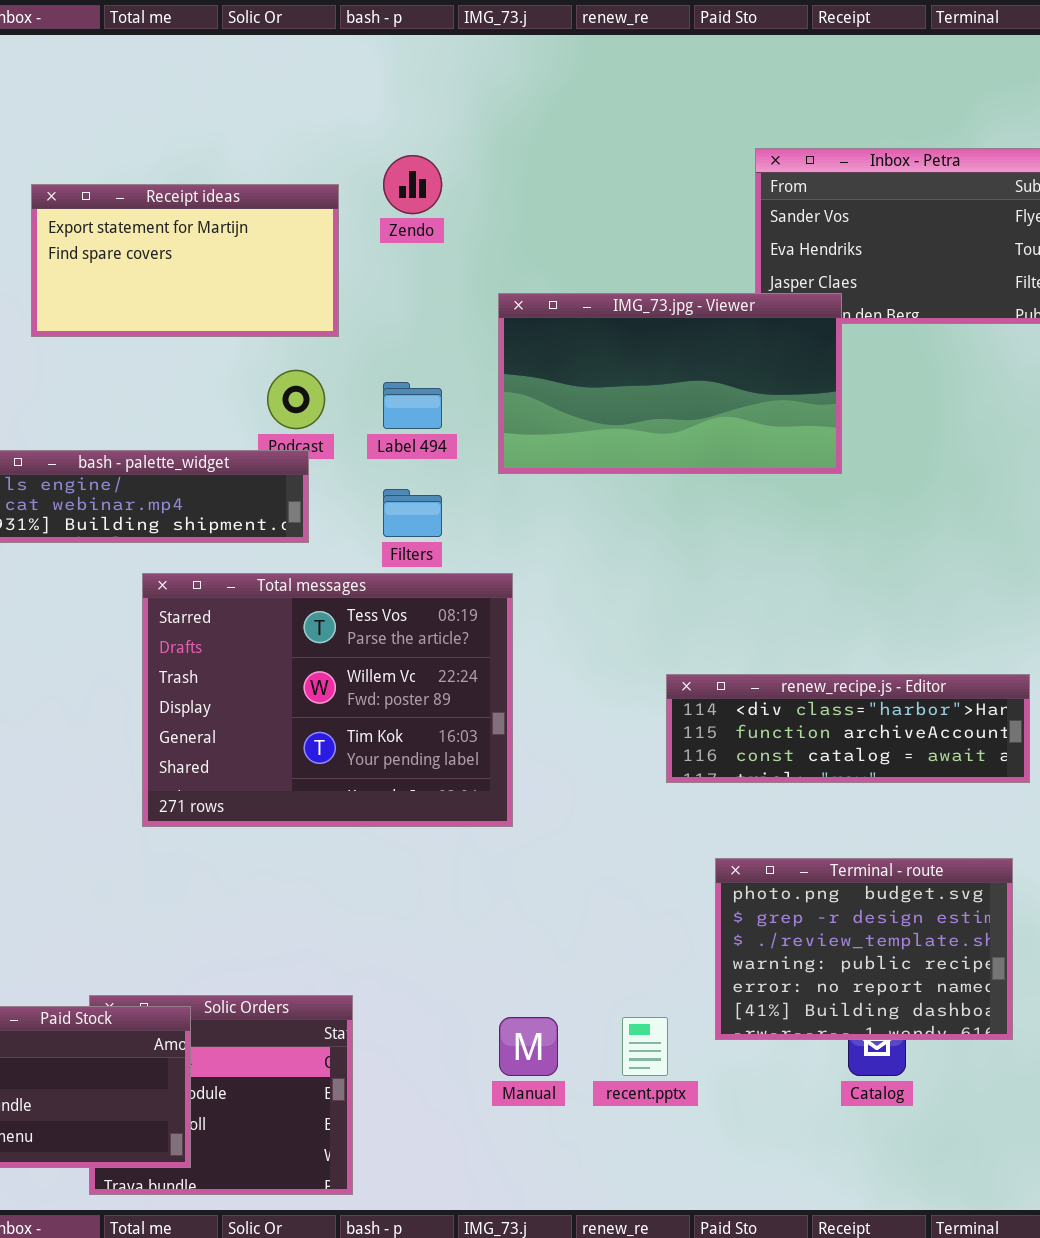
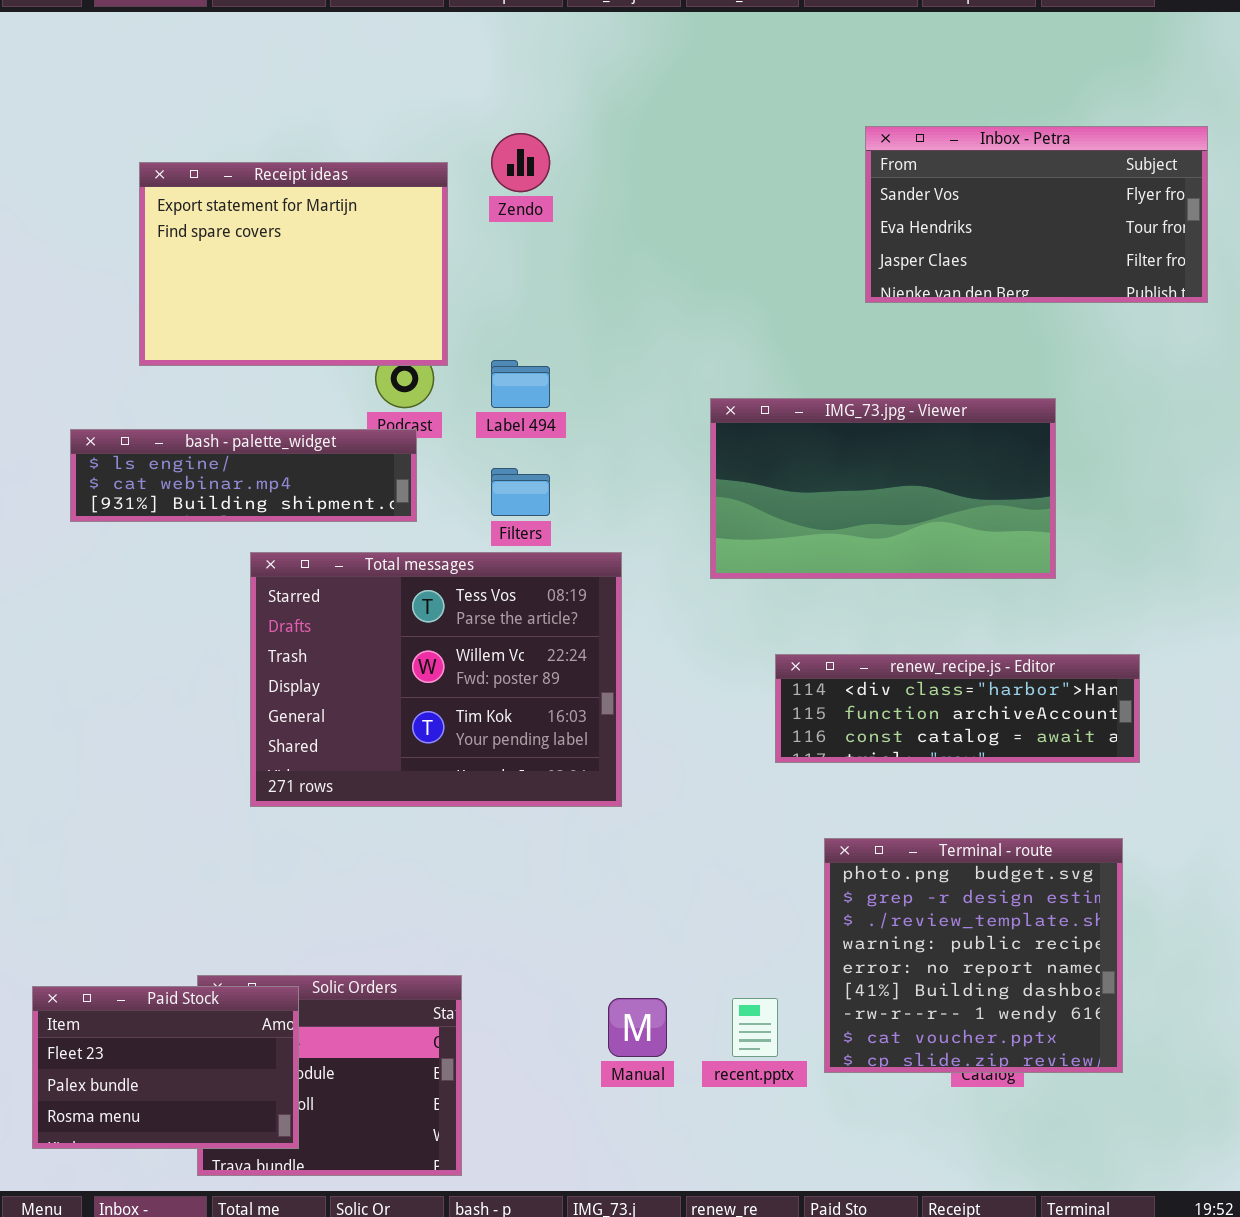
Receipt ideas: [31,184,339,337] -> [139,162,448,366], resized
IMG_73.jpg - Viewer: [498,293,842,474] -> [710,398,1056,579], moved
Terminal - route: [715,858,1013,1040] -> [824,838,1123,1073], resized

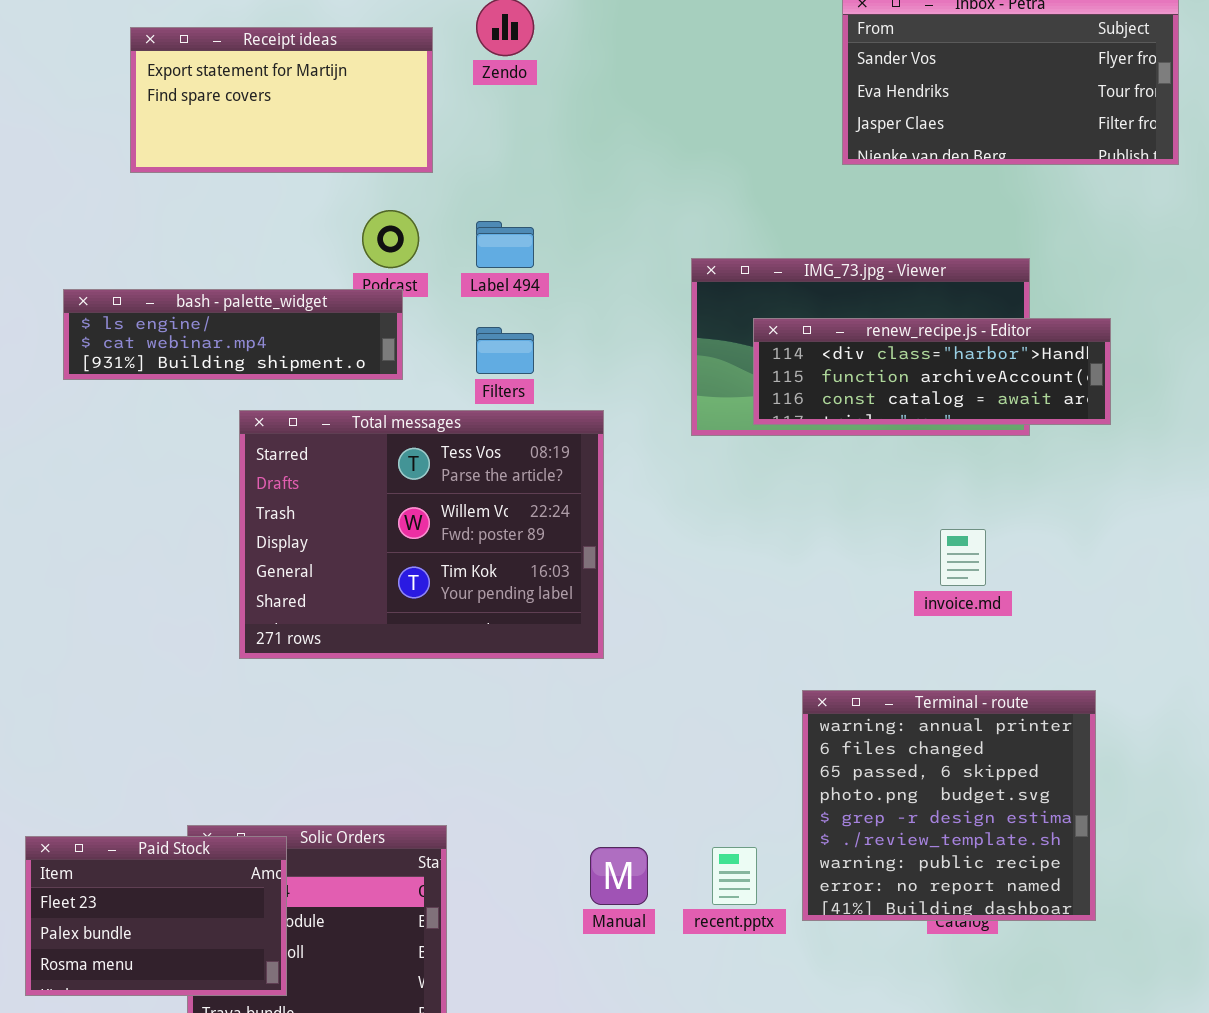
Receipt ideas: [139,162,448,366] -> [130,27,433,173], resized
renew_recipe.js - Editor: [775,654,1140,763] -> [753,318,1111,425], moved
Terminal - route: [824,838,1123,1073] -> [802,690,1096,921], scrolled up 3 rows

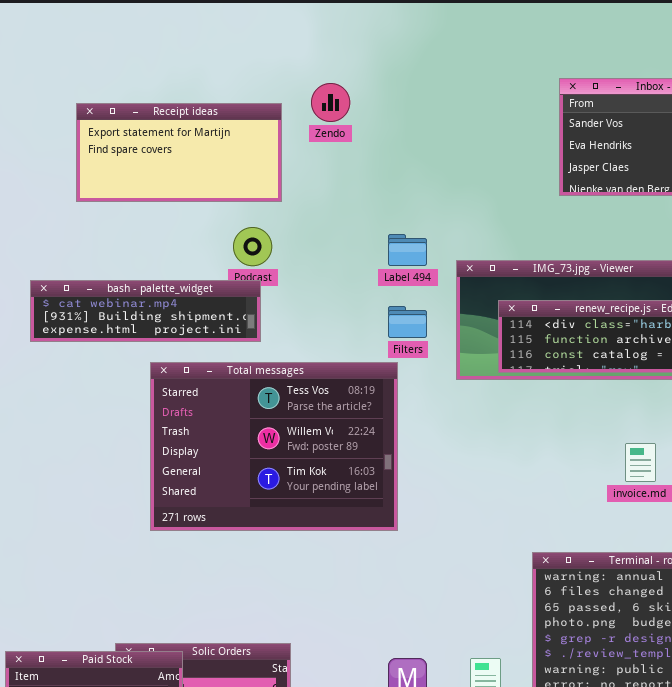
Label 494: [476,221,534,268] -> [388,234,427,266], moved
bash - palette_widget: [63,289,403,380] -> [30,280,261,342], scrolled down 1 row
Filters: [476,327,534,374] -> [388,306,427,338], moved

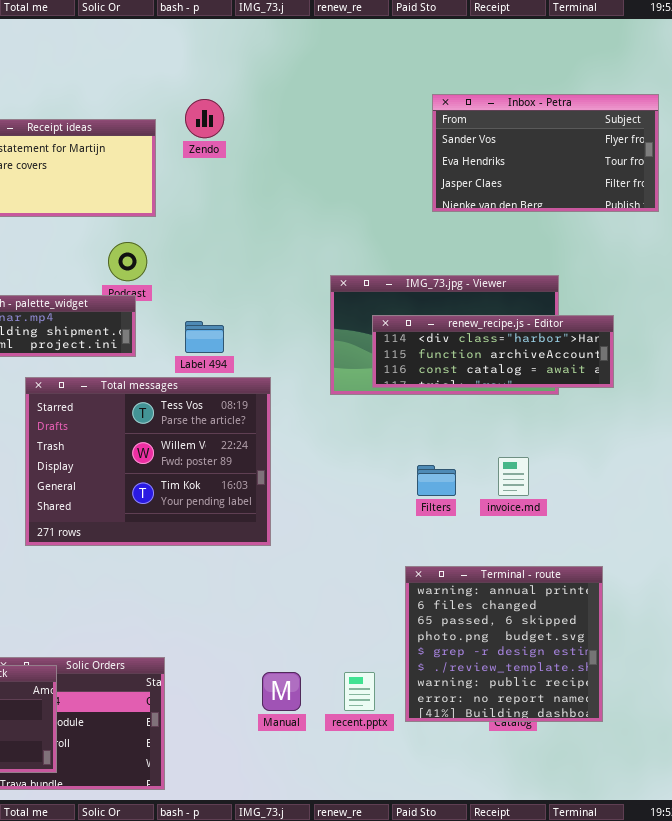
Label 494: [388,234,427,266] -> [185,321,224,353], moved
Filters: [388,306,427,338] -> [417,465,456,496], moved

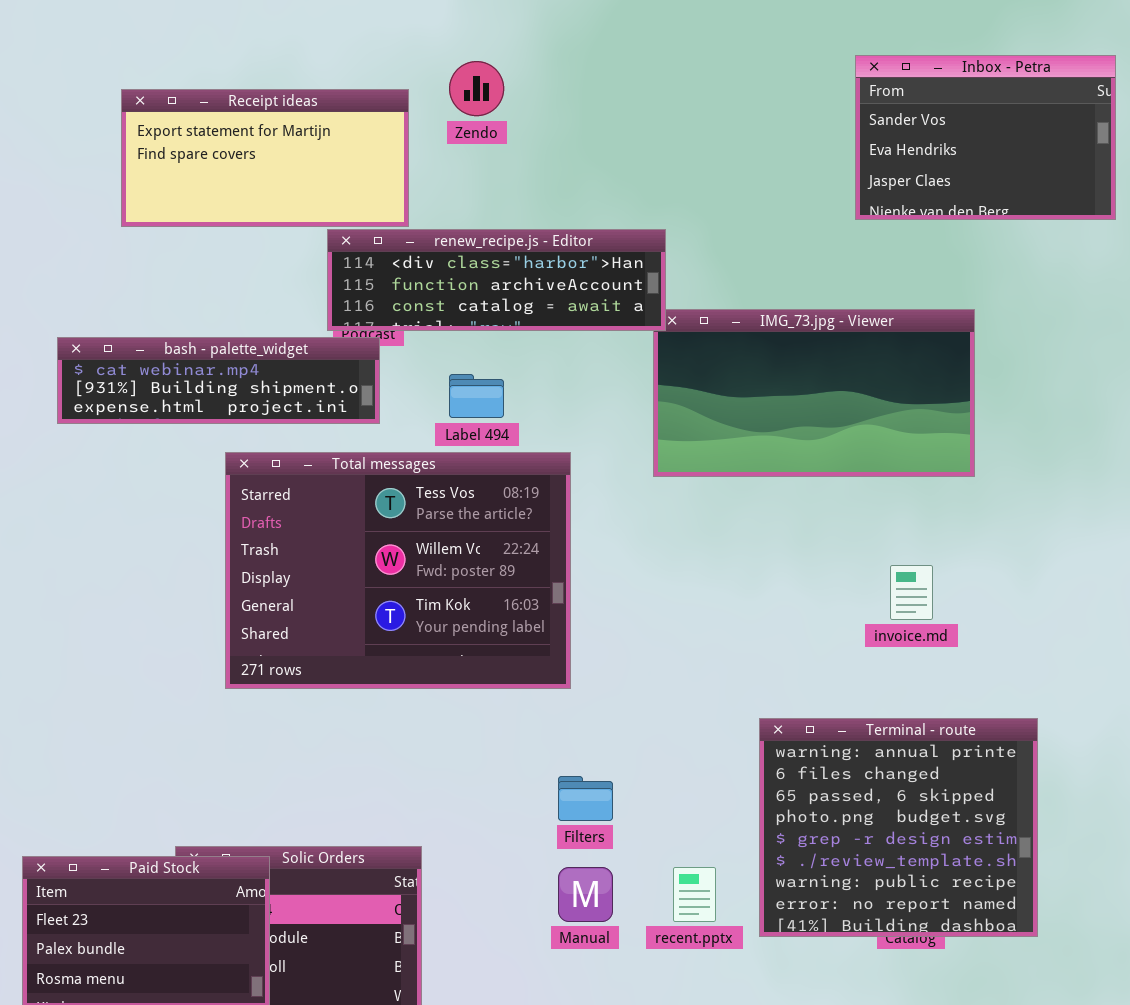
Inbox - Petra: [432,94,659,212] -> [855,55,1116,220], resized
renew_recipe.js - Editor: [372,315,614,388] -> [327,229,666,331], moved
Filters: [417,465,456,496] -> [558,776,613,821], moved

